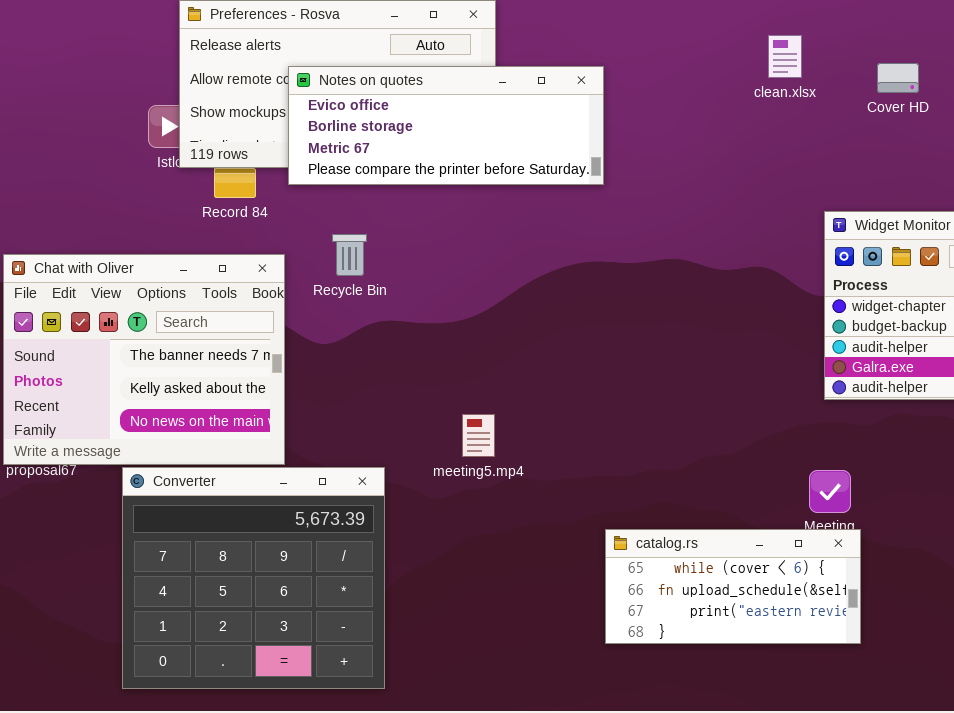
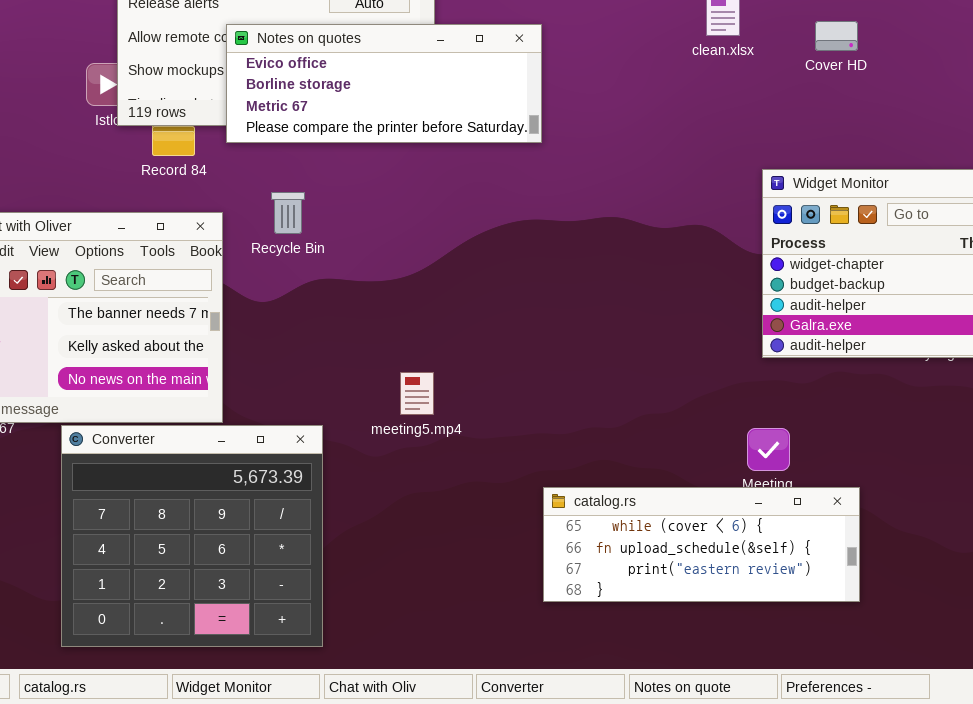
catalog.rs: [605,529,861,644] -> [543,487,860,602], resized

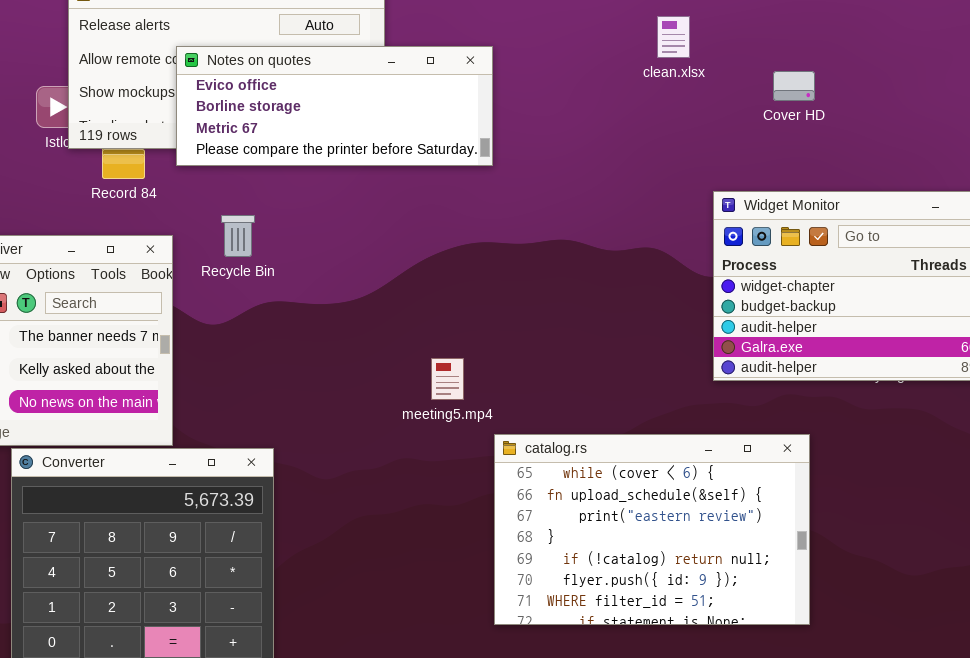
Cover HD: [815,21,858,51] -> [773,71,815,101], moved
meeting5.mp4: [400,372,434,415] -> [431,358,464,400], moved
catalog.rs: [543,487,860,602] -> [494,434,810,625], resized

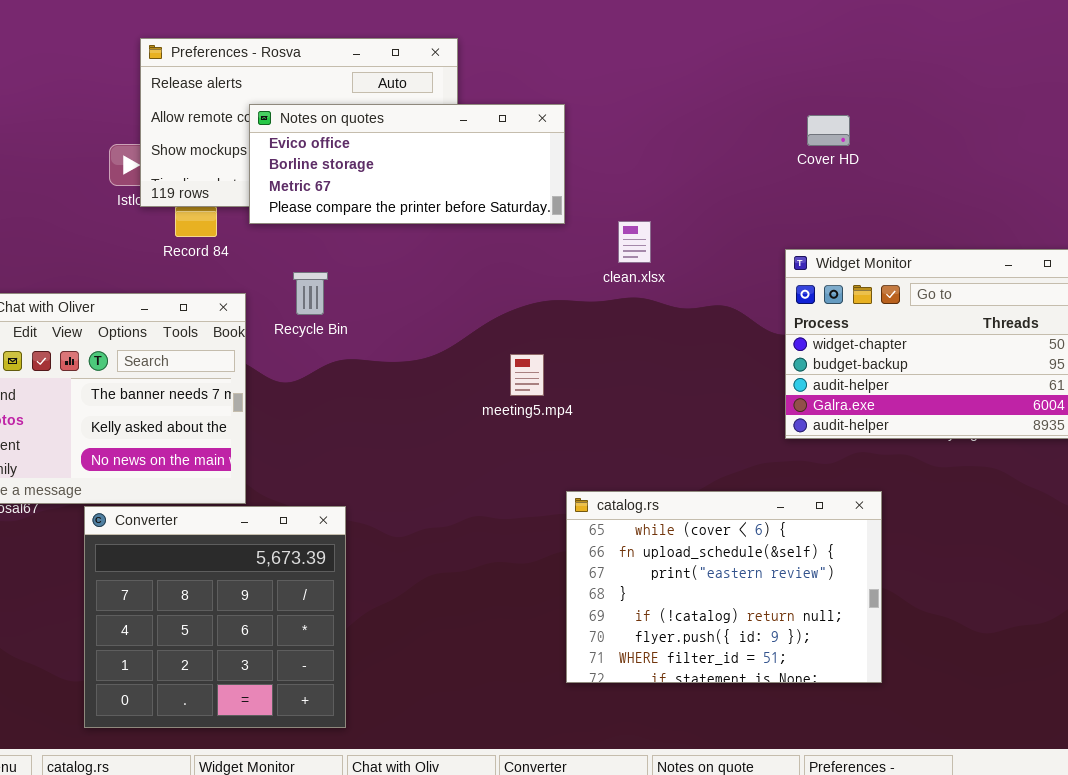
clean.xlsx: [657,16,690,58] -> [618,221,651,263], moved
Cover HD: [773,71,815,101] -> [807,115,850,146], moved
meeting5.mp4: [431,358,464,400] -> [510,354,544,396], moved

